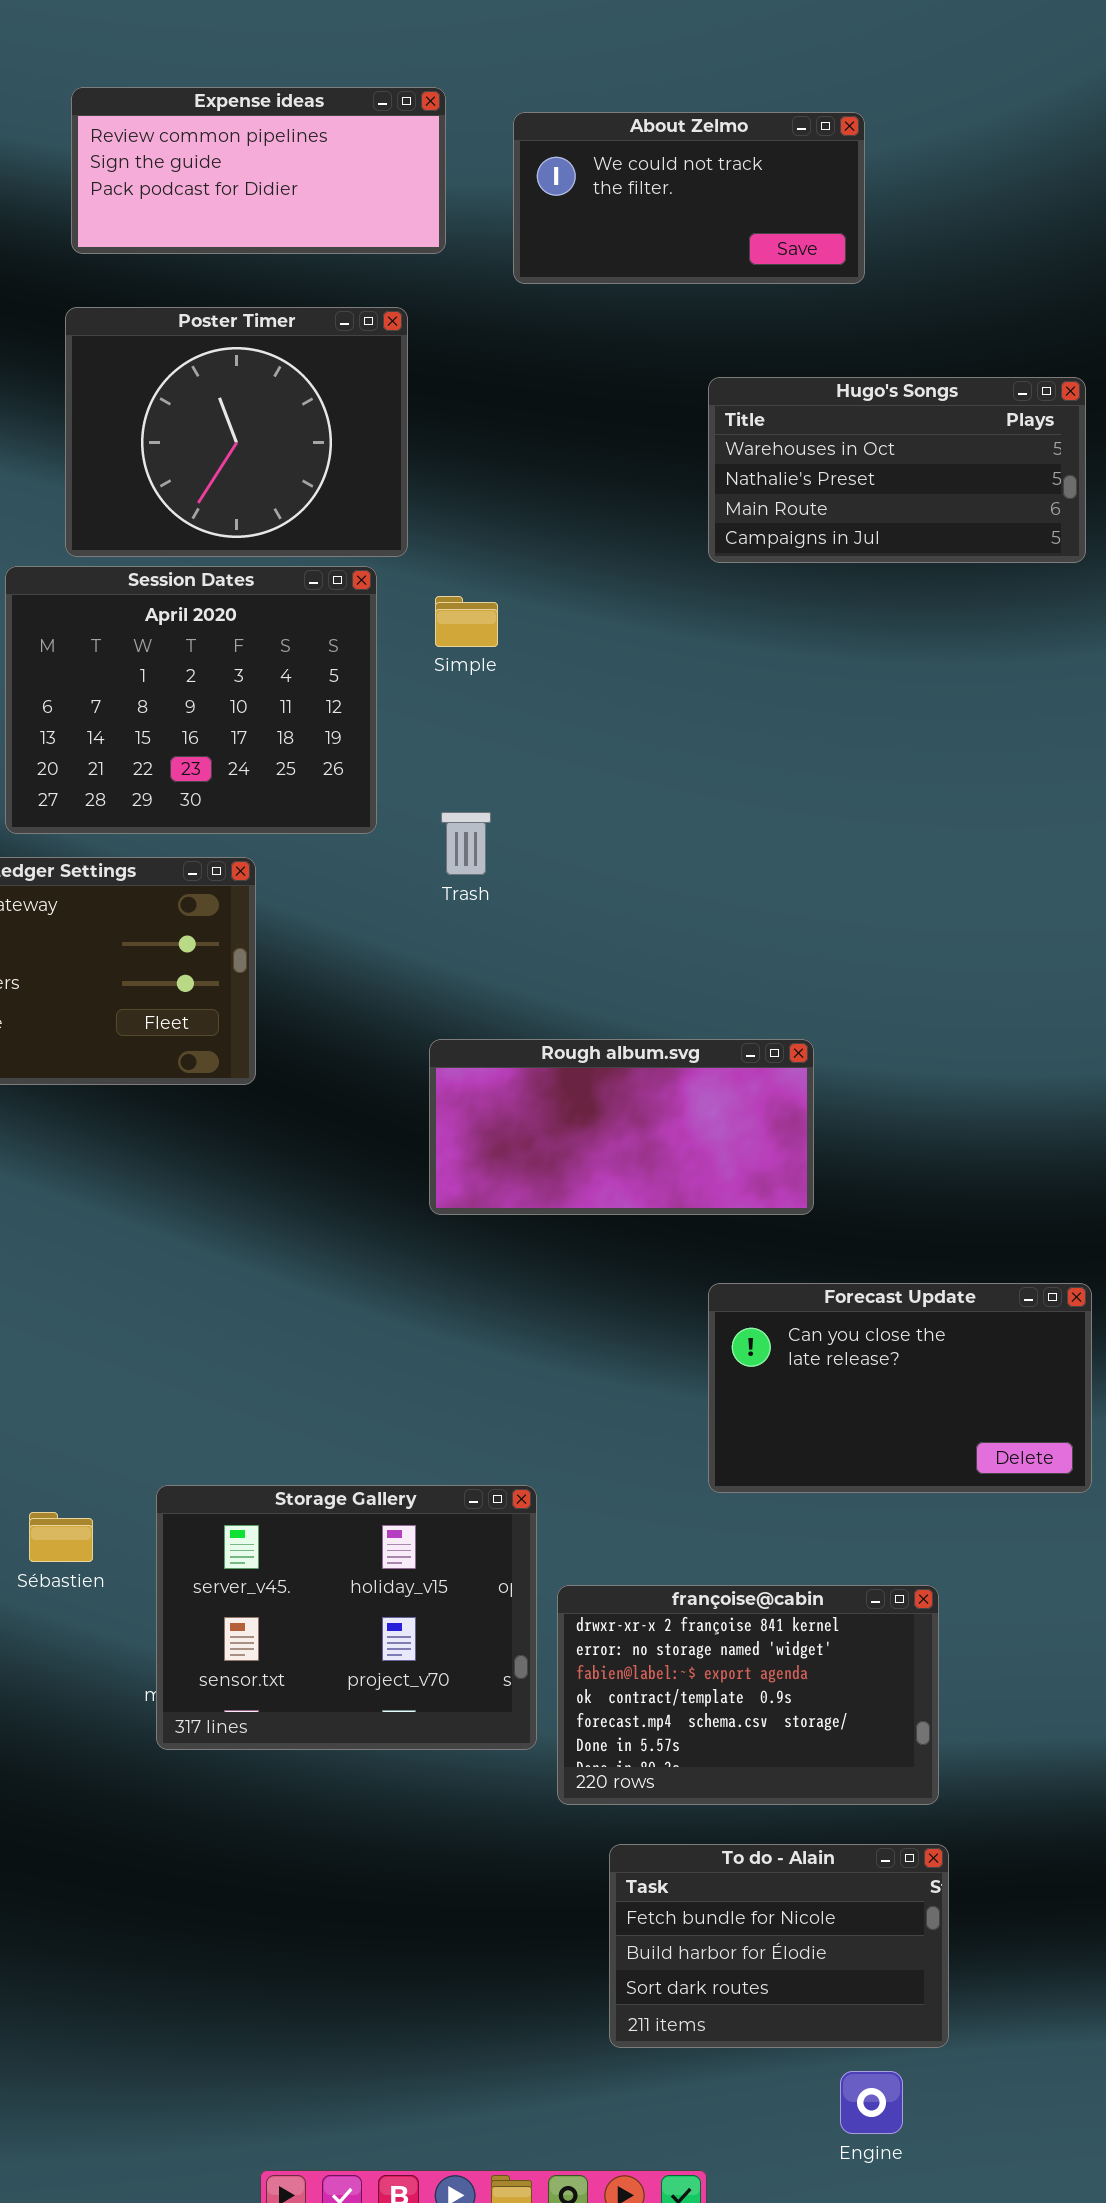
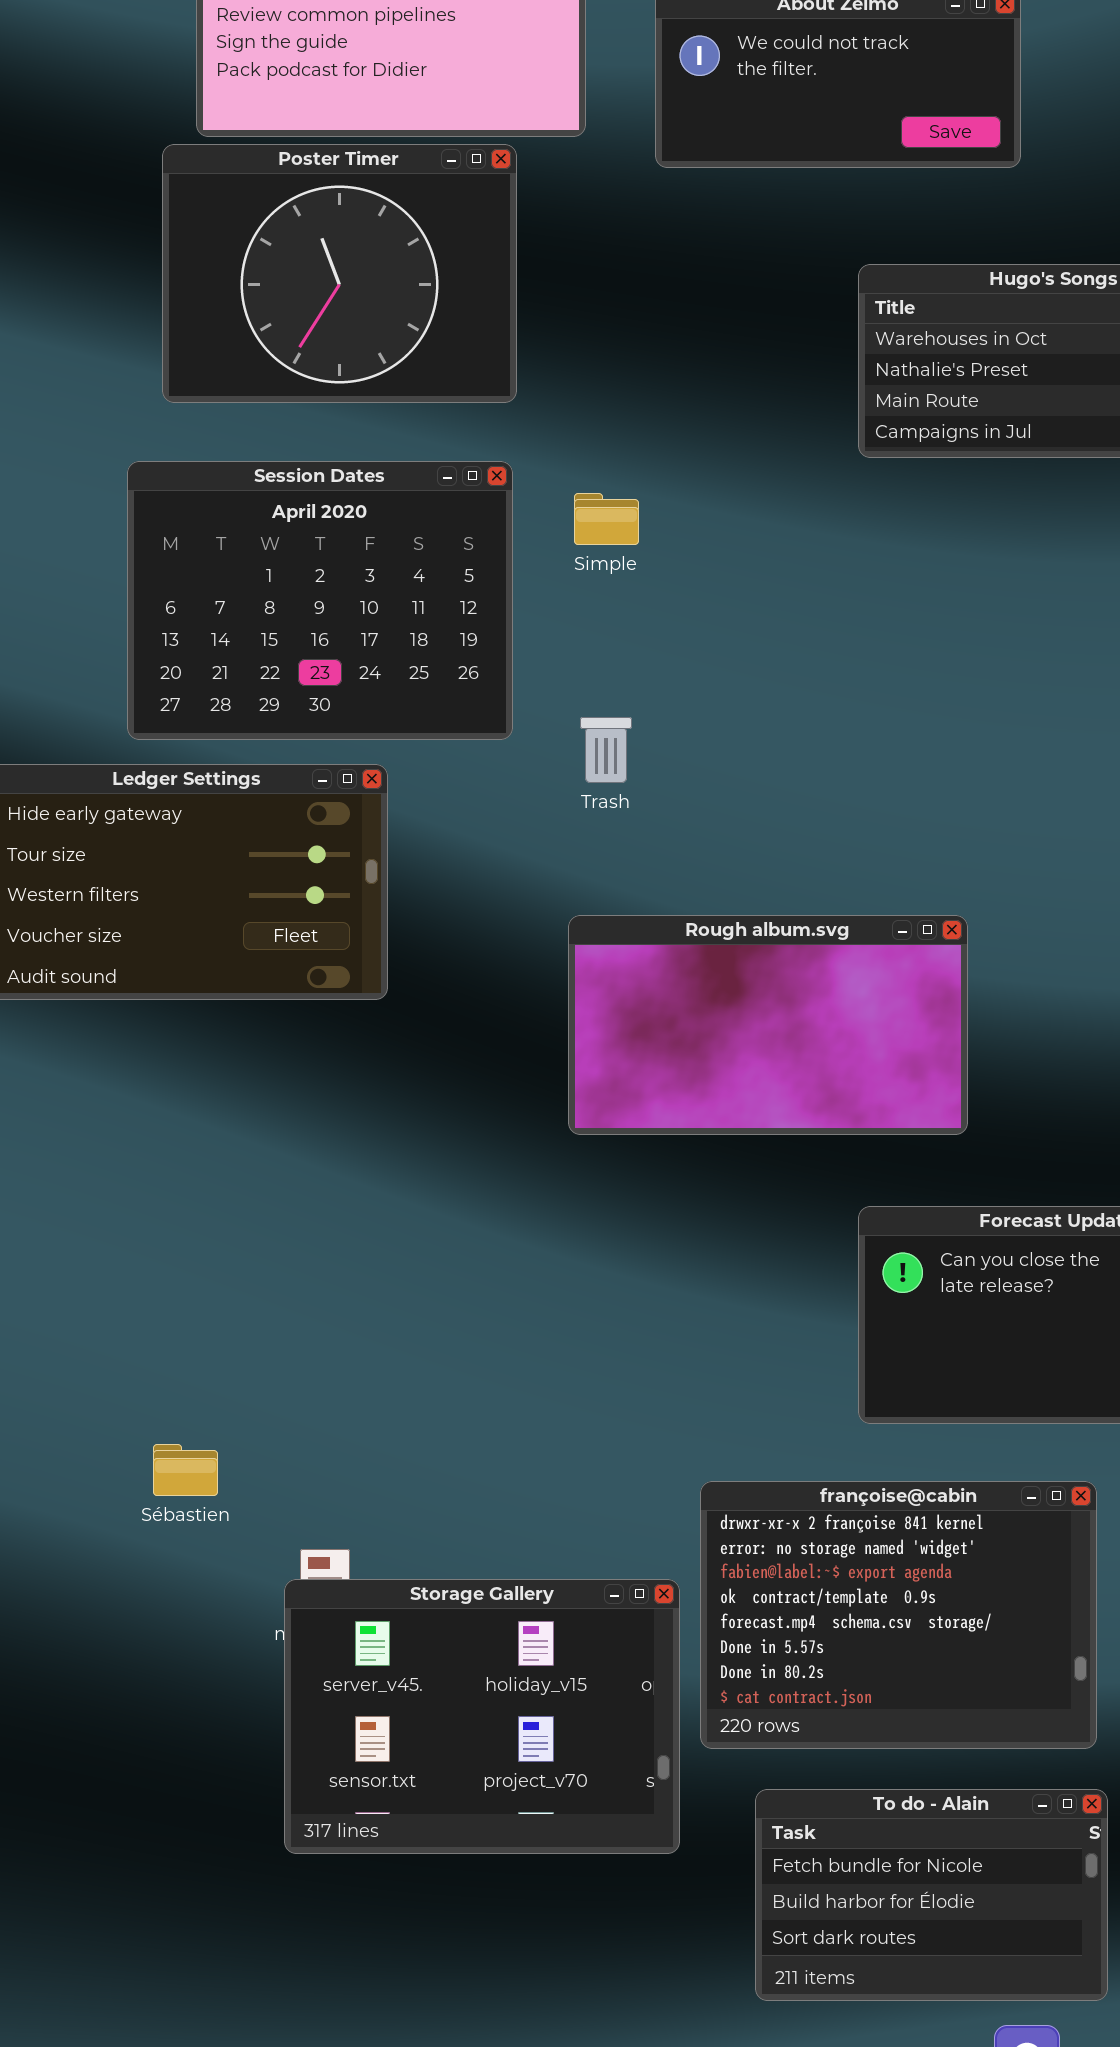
Poster Timer: [65,307,408,557] -> [162,144,517,403], moved
Rough album.svg: [429,1039,814,1215] -> [568,915,968,1135], resized
Storage Gallery: [156,1485,537,1750] -> [284,1579,680,1854], moved
françoise@cabin: [557,1585,939,1805] -> [700,1481,1097,1749], resized

